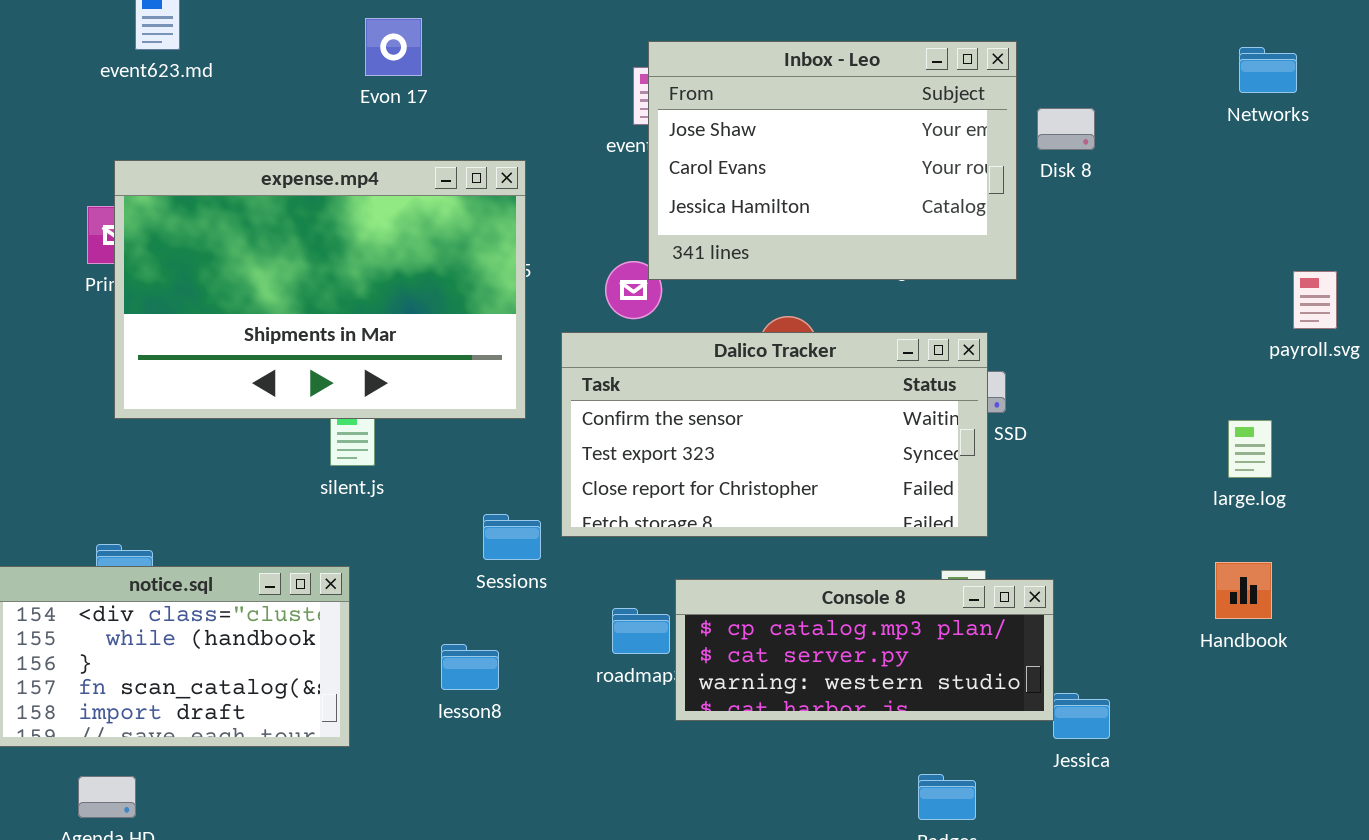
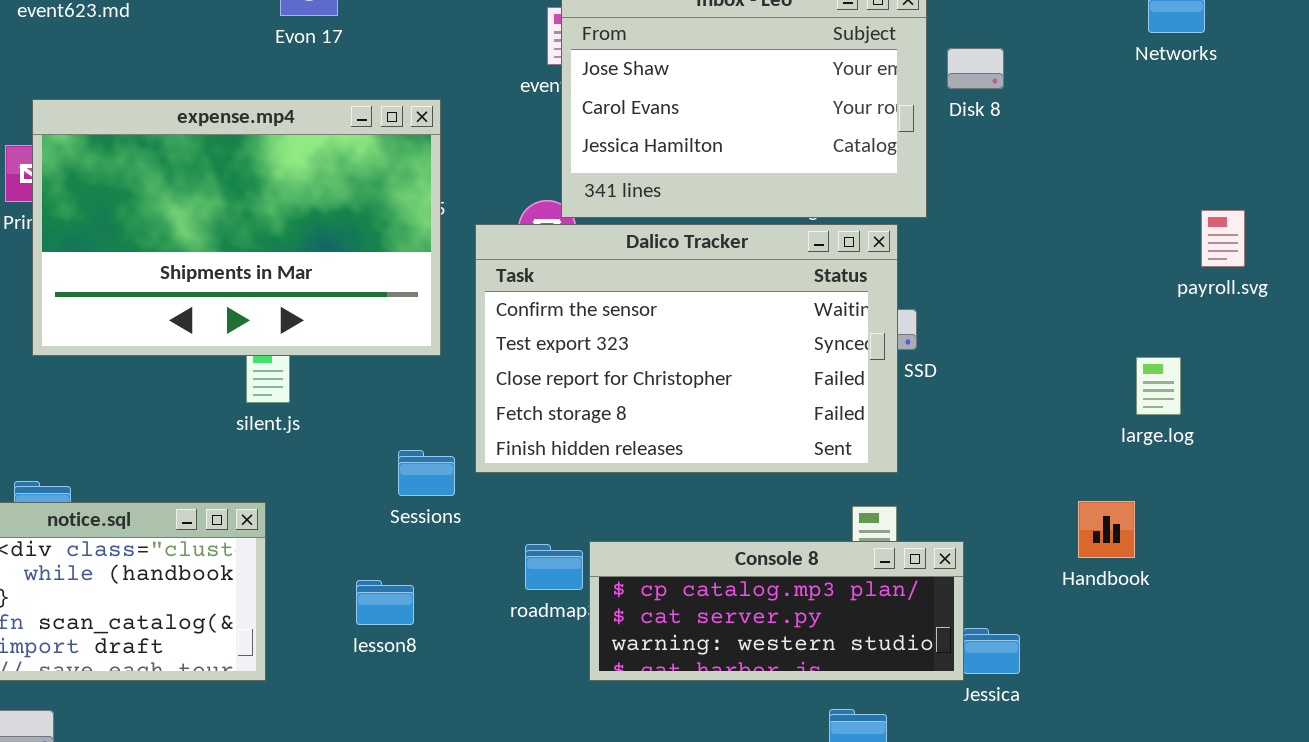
Dalico Tracker: [561,332,988,537] -> [475,224,898,473], resized
Handbook: [1215,562,1272,619] -> [1078,501,1135,558], moved
Console 8: [675,579,1054,721] -> [589,541,964,681], moved

